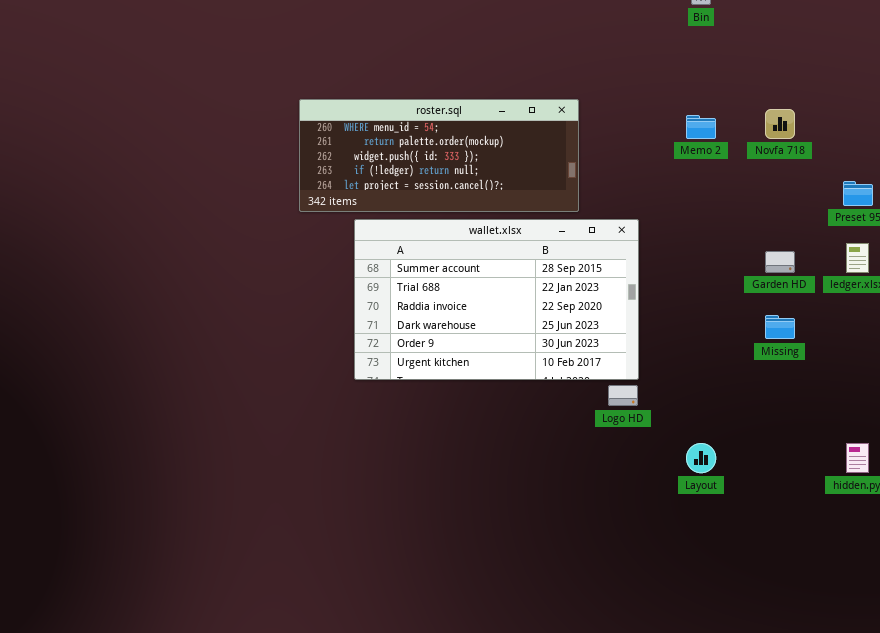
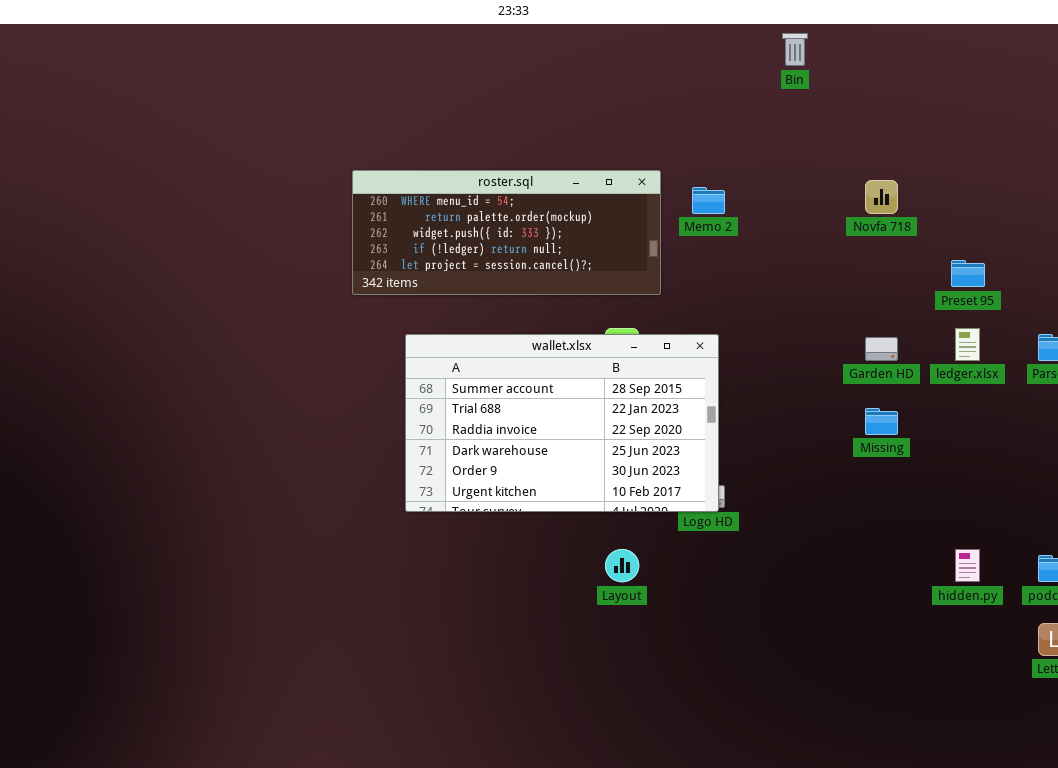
Memo 2: [686,115,716,139] -> [692,187,725,214], moved
wallet.xlsx: [354,219,639,380] -> [405,334,719,512], moved
Layout: [686,443,716,473] -> [605,549,639,582], moved

